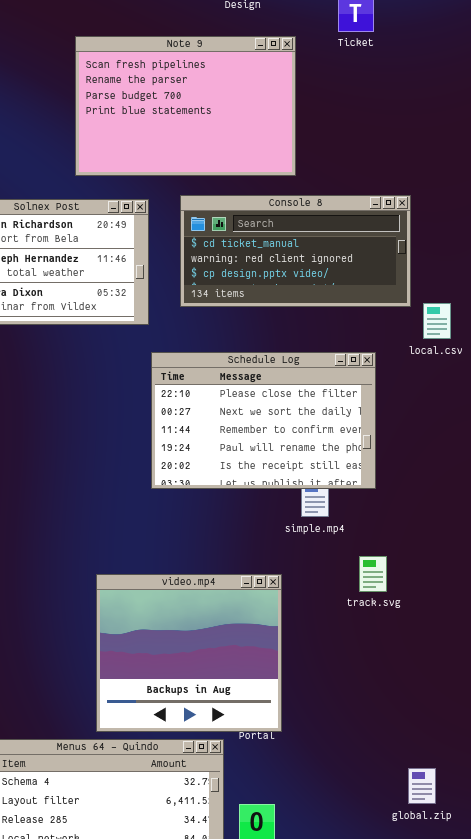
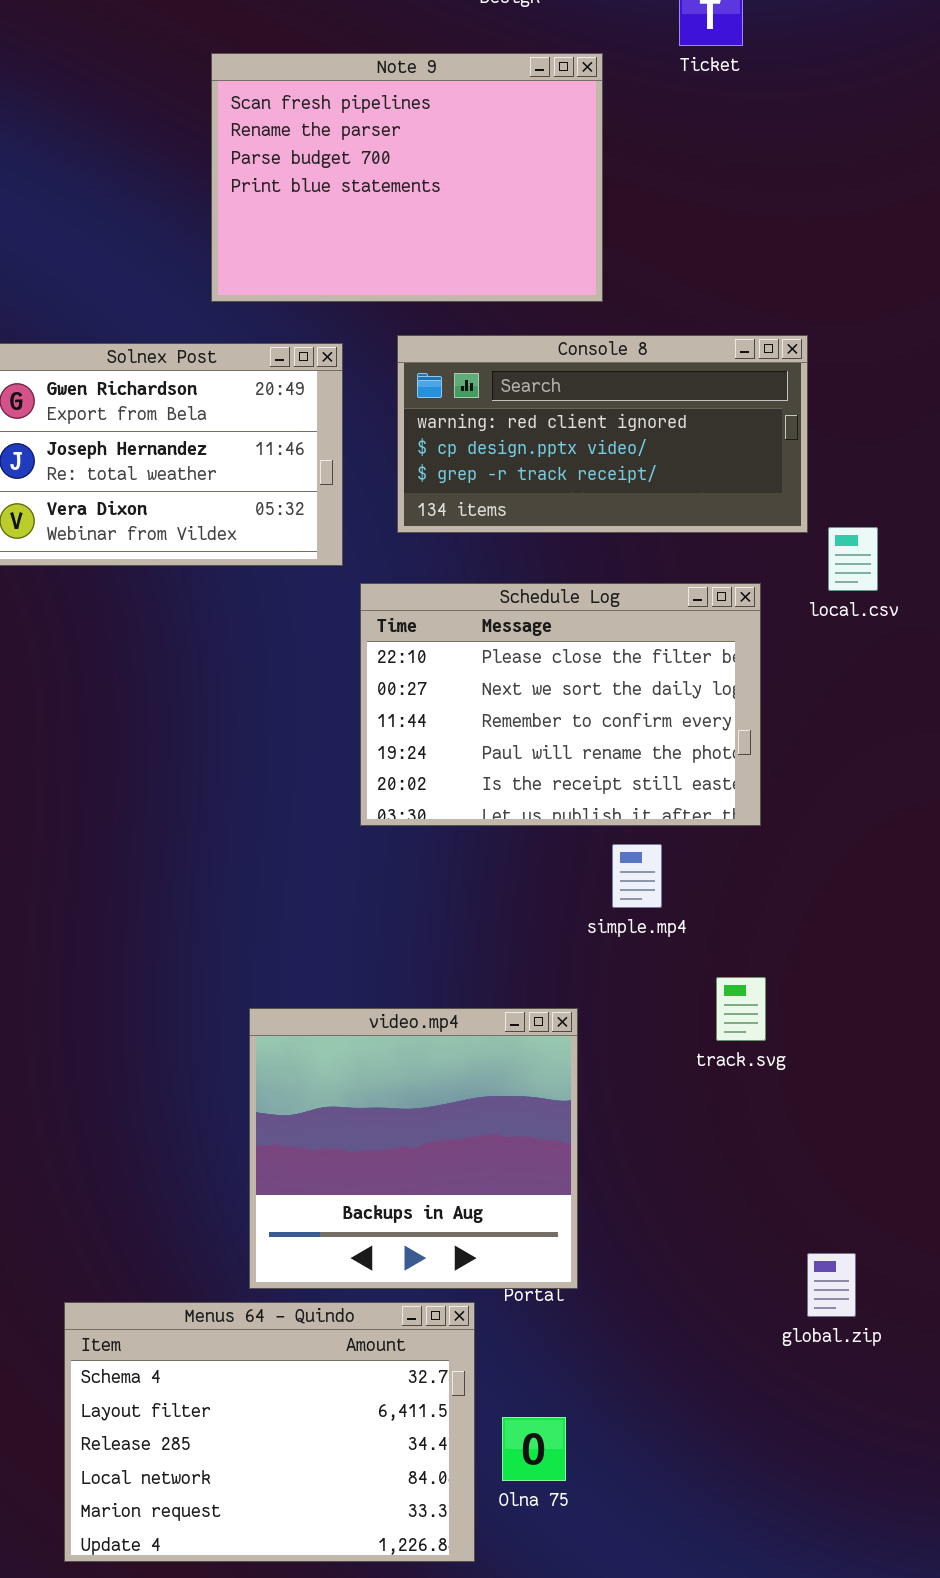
Console 8: [180,195,411,307] -> [397,335,808,533], scrolled down 1 row
Schedule Log: [151,352,376,489] -> [360,583,761,826], moved
global.zip: [408,768,436,804] -> [807,1253,856,1317], moved

